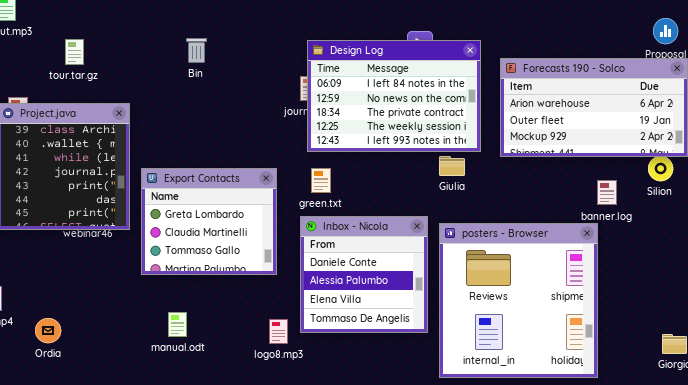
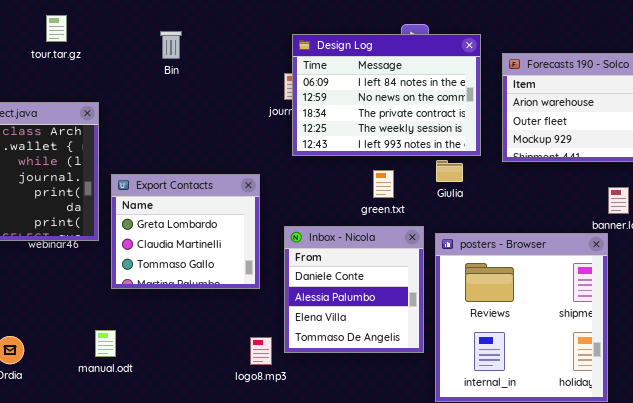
tour.tar.gz: [65,39,84,65] -> [46,15,67,42], moved
green.txt: [311,168,331,193] -> [373,170,394,198], moved
manual.odt: [168,312,187,337] -> [95,330,116,357], moved

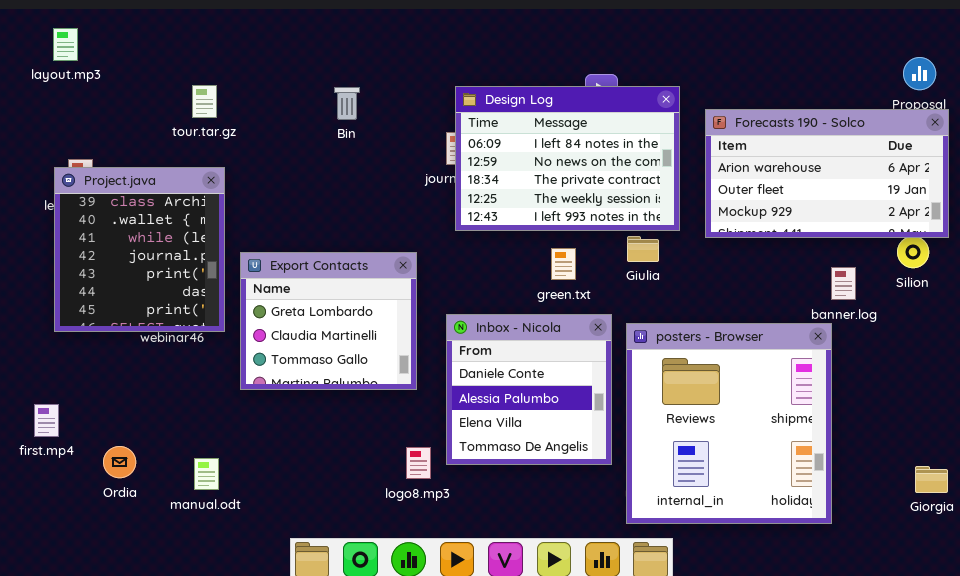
tour.tar.gz: [46,15,67,42] -> [192,85,217,118], moved
Bin: [160,31,182,59] -> [334,87,360,120], moved
manual.odt: [95,330,116,357] -> [194,458,219,490], moved

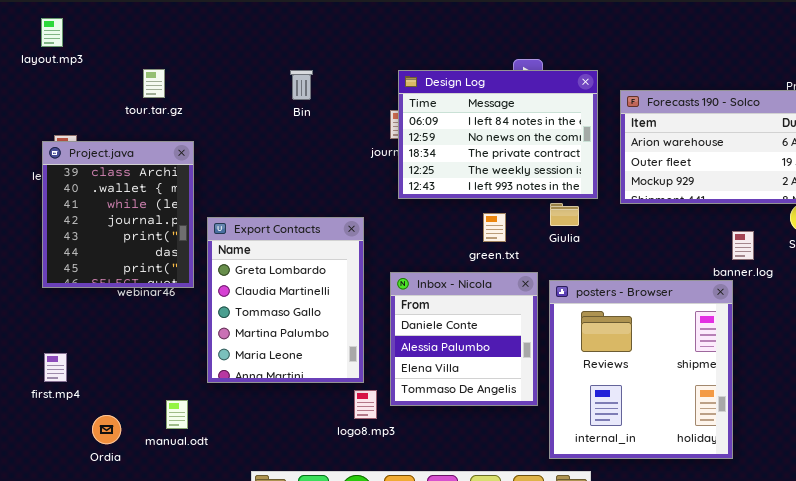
tour.tar.gz: [192,85,217,118] -> [143,69,165,98], moved
Export Contacts: [240,252,417,390] -> [207,217,364,383], resized
first.mp4: [34,404,59,437] -> [44,353,67,382], moved
Ordia: [103,446,136,478] -> [92,415,121,444], moved

